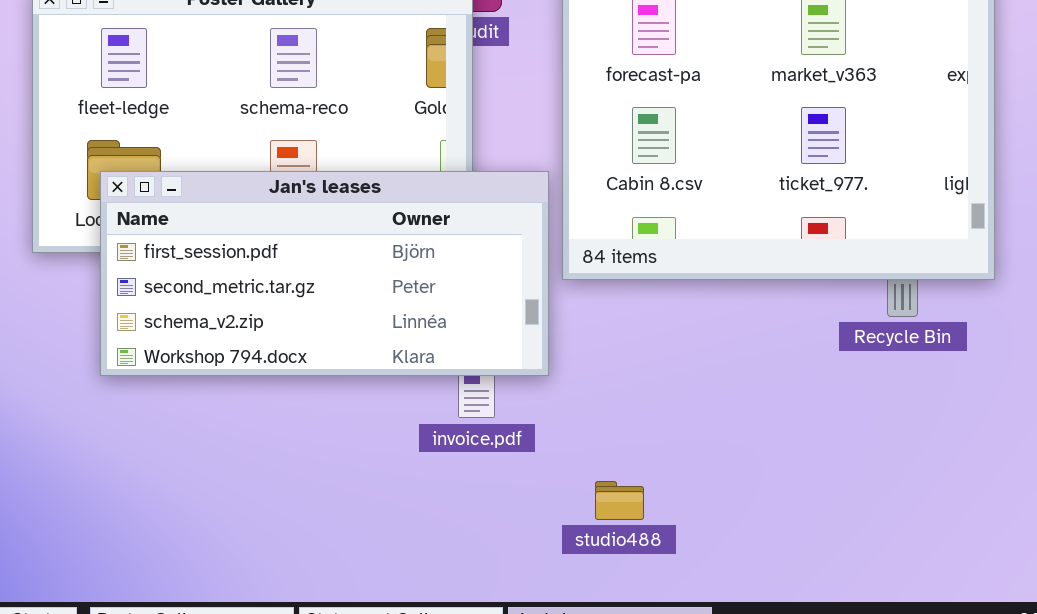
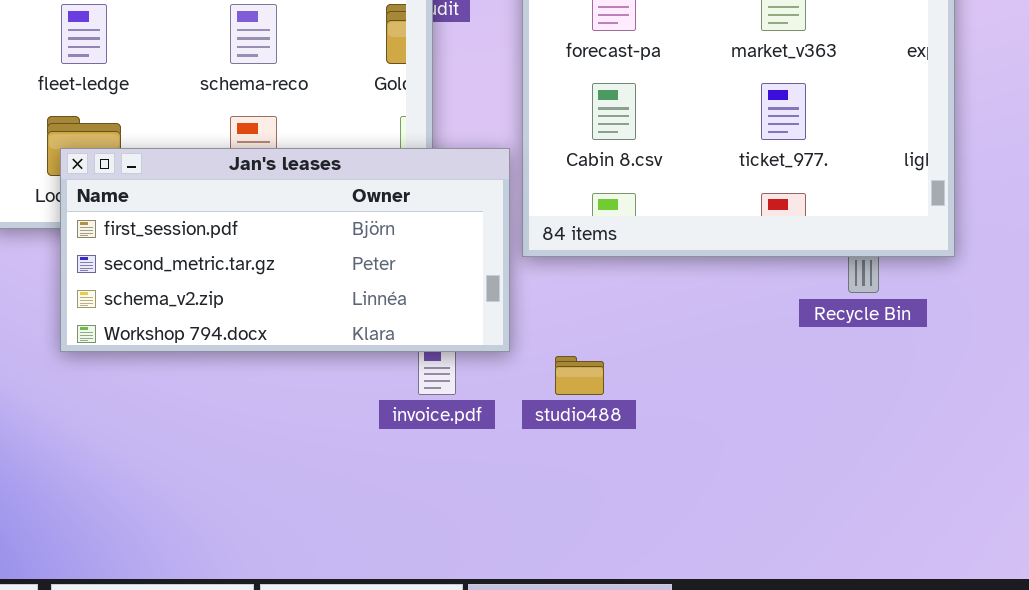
studio488: [595,481,644,520] -> [555,356,604,395], moved

